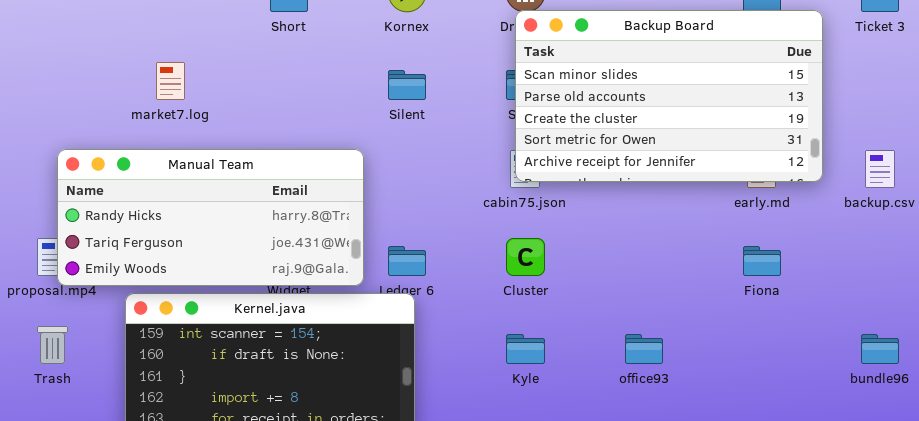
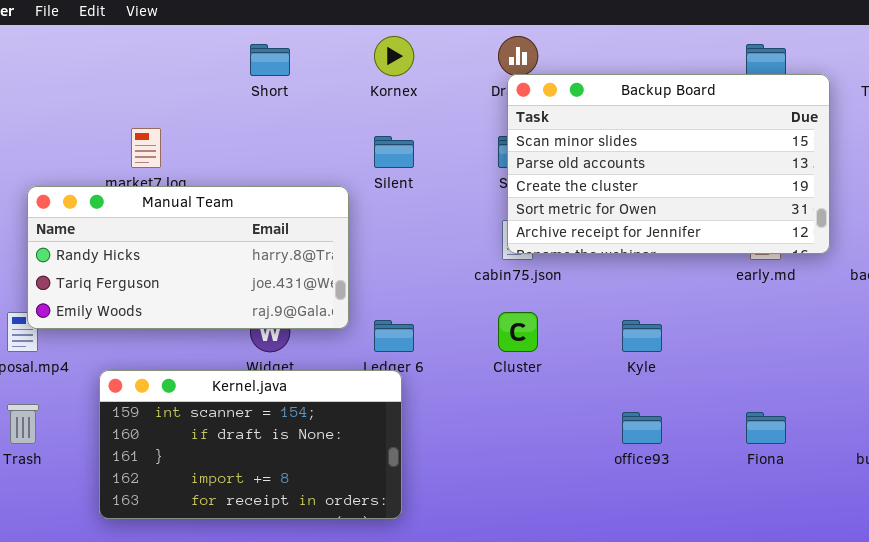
Manual Team: [57,149,364,286] -> [27,186,349,329], moved
Fiona: [743,246,781,276] -> [746,412,786,444], moved
Kyle: [506,334,545,364] -> [622,320,662,352], moved

